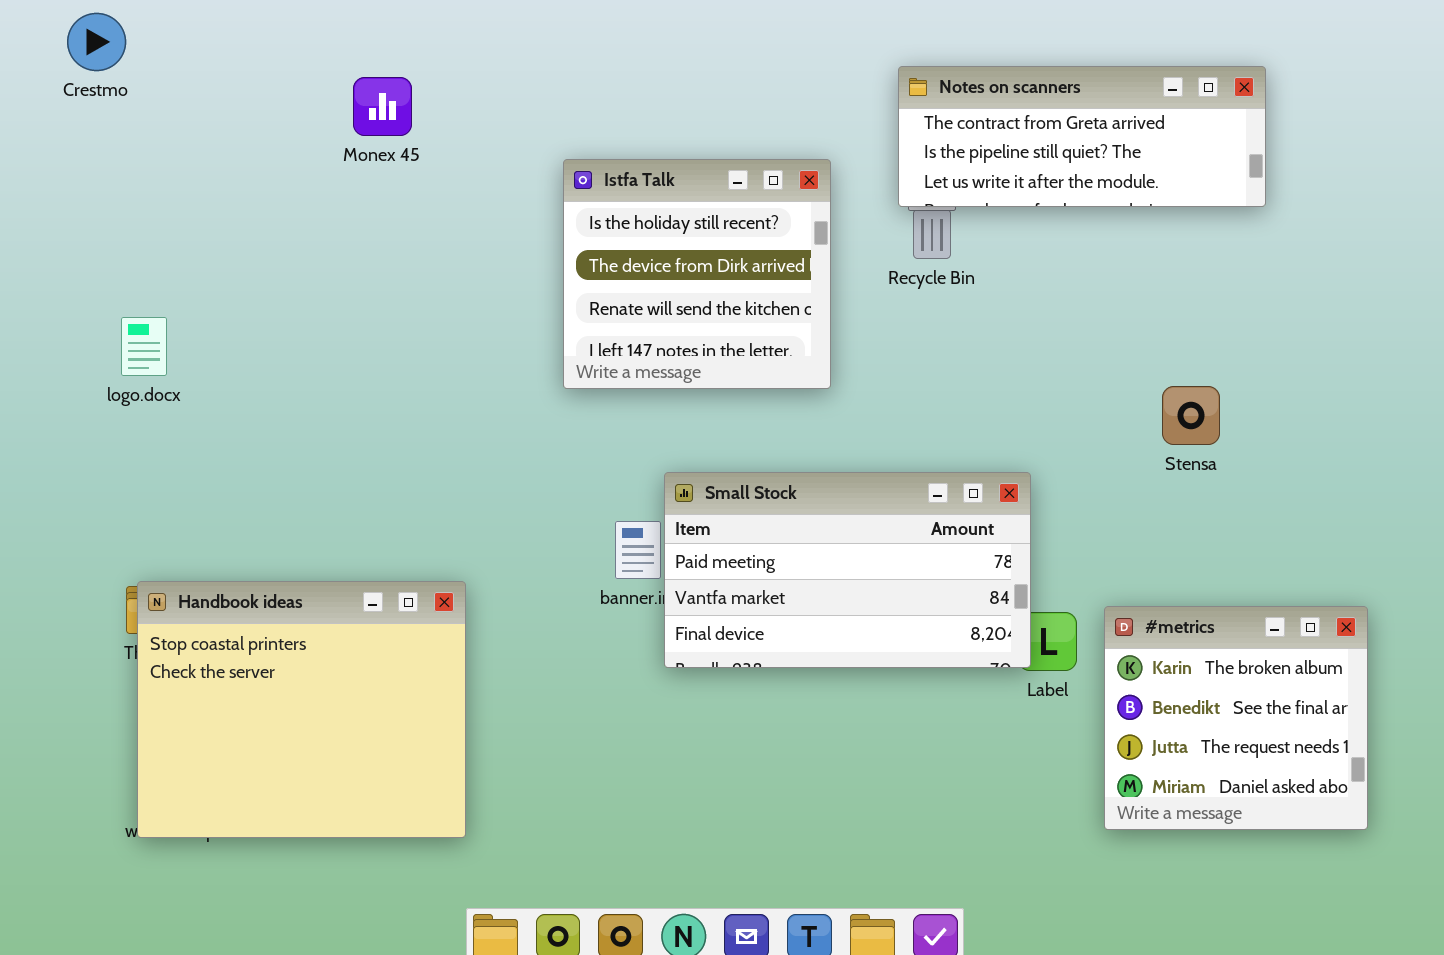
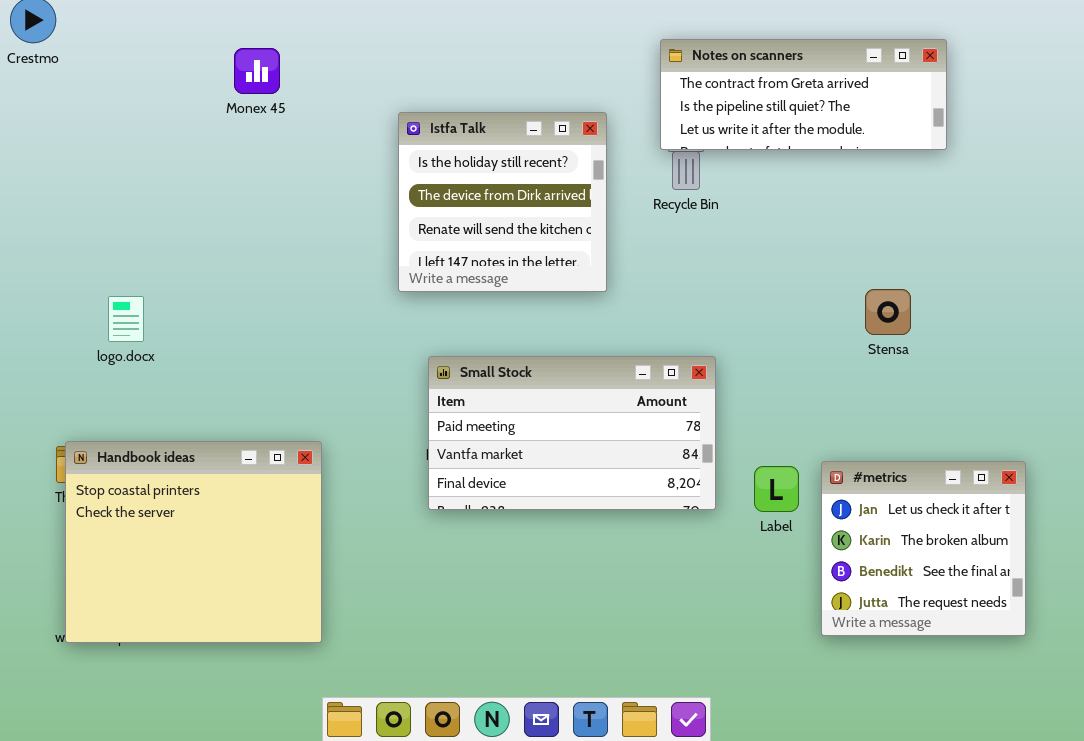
logo.docx: [121,317,167,376] -> [108,296,144,342], moved
Small Stock: [664,472,1031,668] -> [428,356,716,510], moved
#metrics: [1104,606,1368,830] -> [821,461,1026,636], scrolled up 1 row

